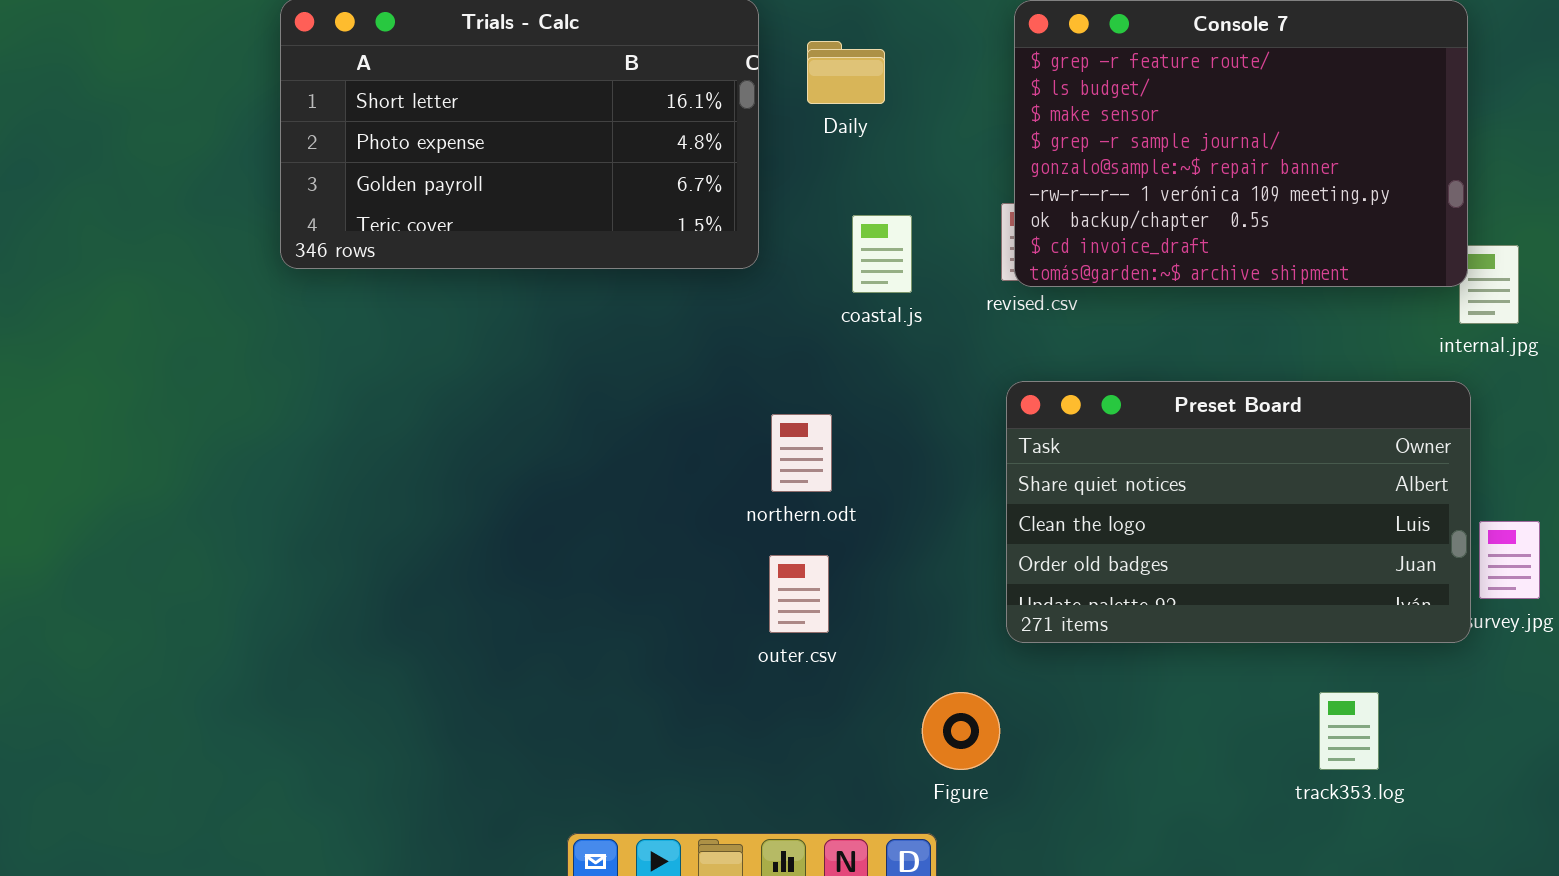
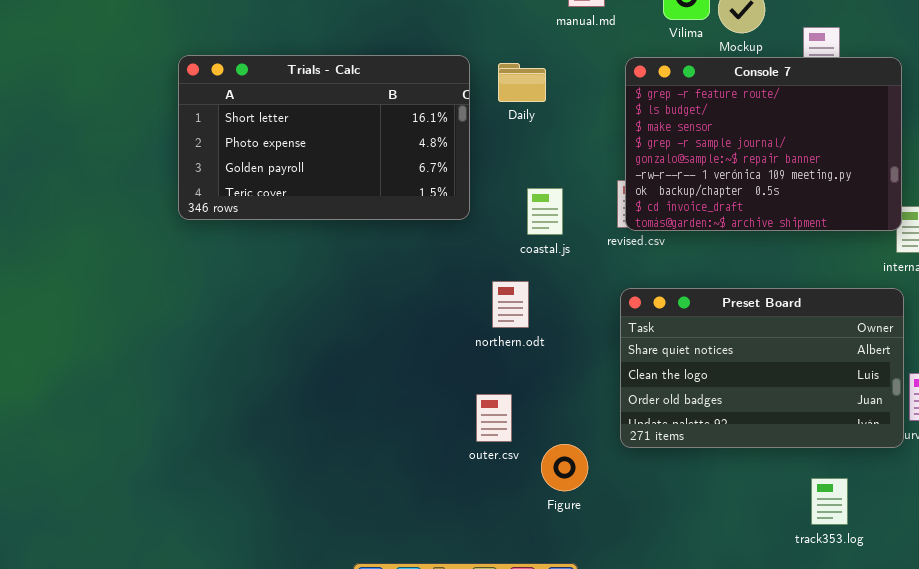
Daily: [807,41,885,104] -> [498,63,546,102], moved
northern.odt: [771,414,832,492] -> [492,281,529,328], moved
Figure: [922,692,1000,770] -> [541,444,588,491], moved

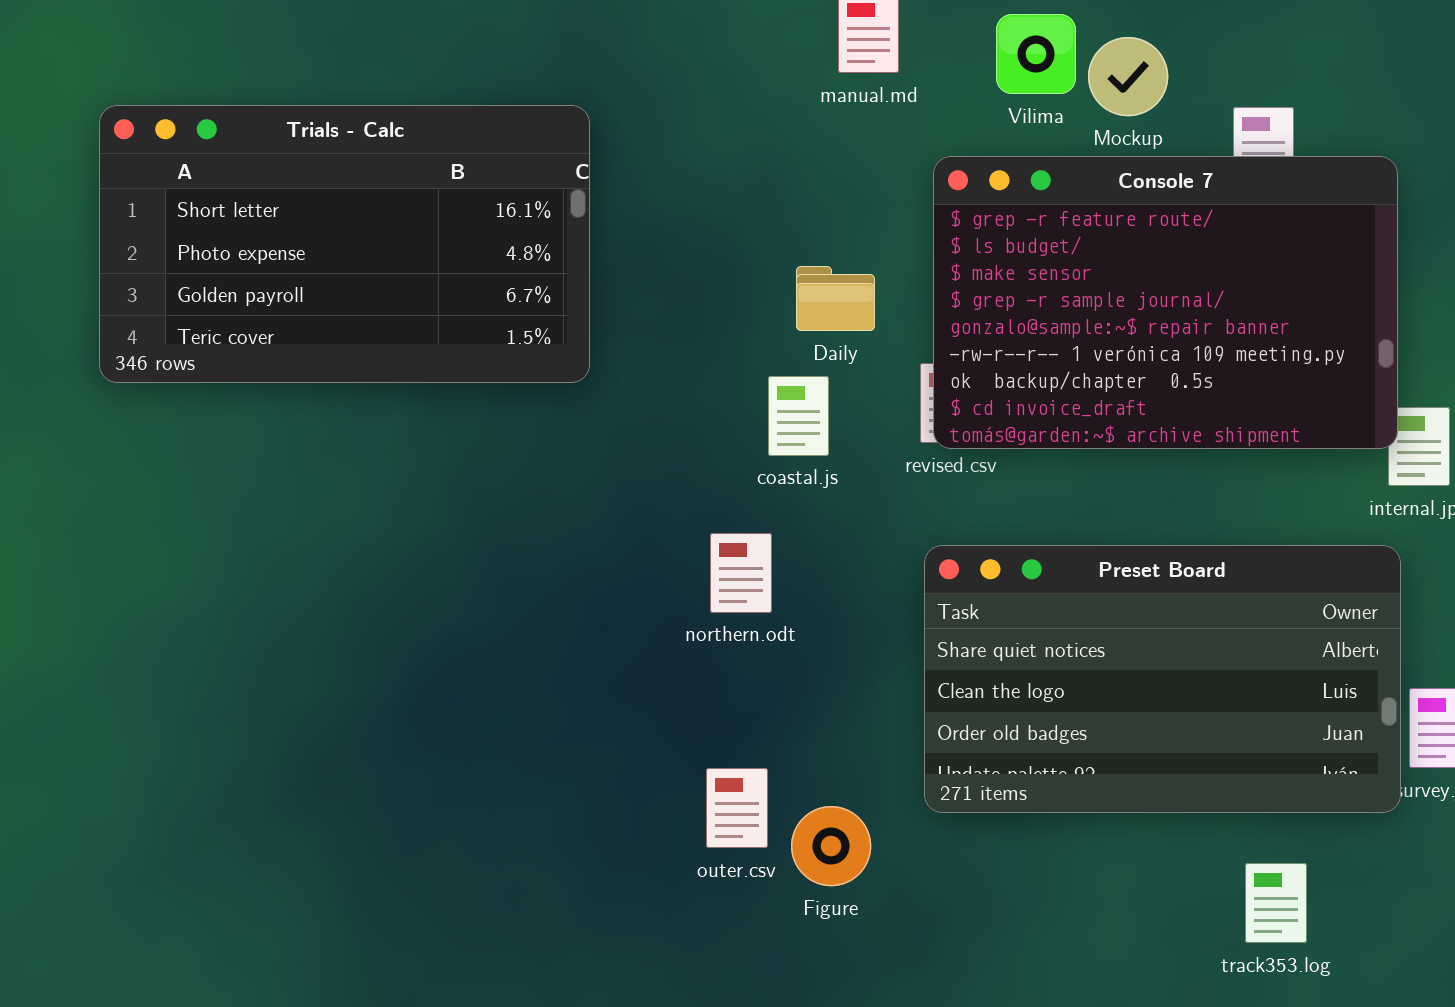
Trials - Calc: [178,55,470,220] -> [99,105,590,383], moved
Daily: [498,63,546,102] -> [796,266,875,331], moved
outer.csv: [476,394,512,442] -> [706,768,768,848], moved

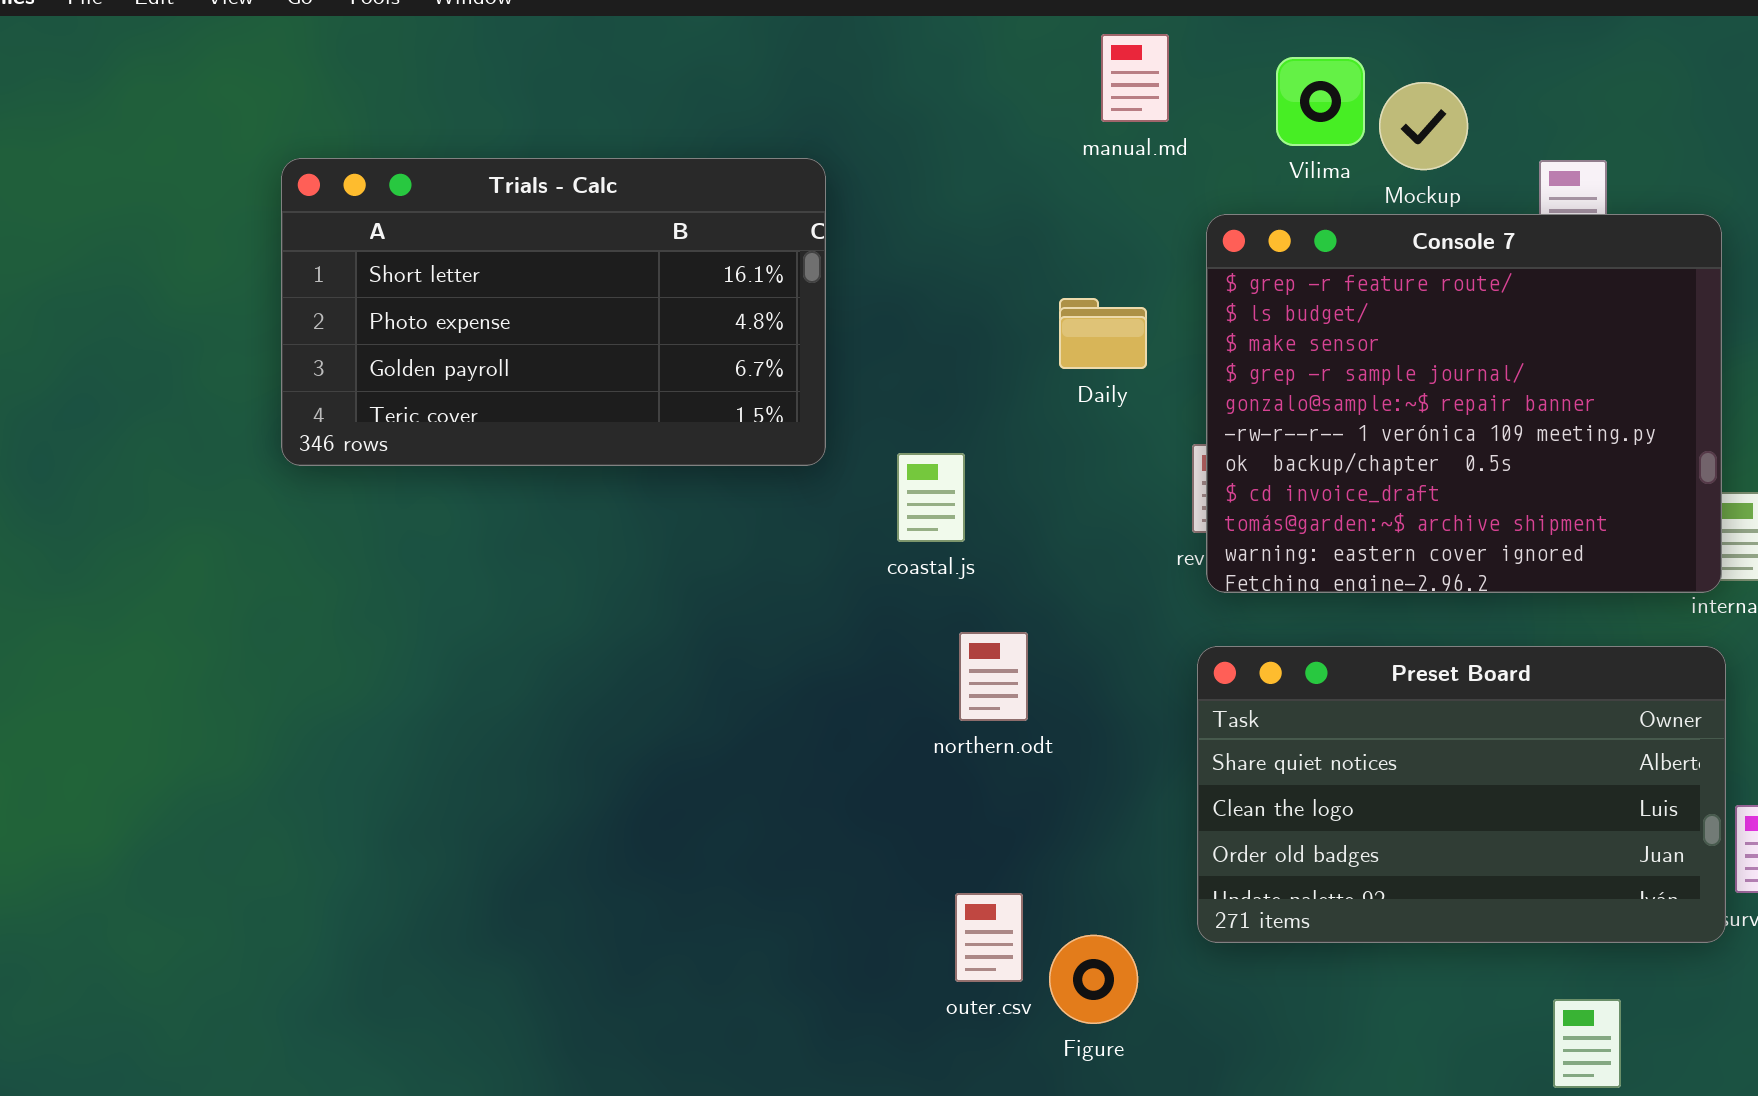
Console 7: [933,156,1398,449] -> [1206,214,1722,593], resized
Daily: [796,266,875,331] -> [1059,298,1147,369], moved
coastal.js: [768,376,829,456] -> [897,453,965,542], moved

